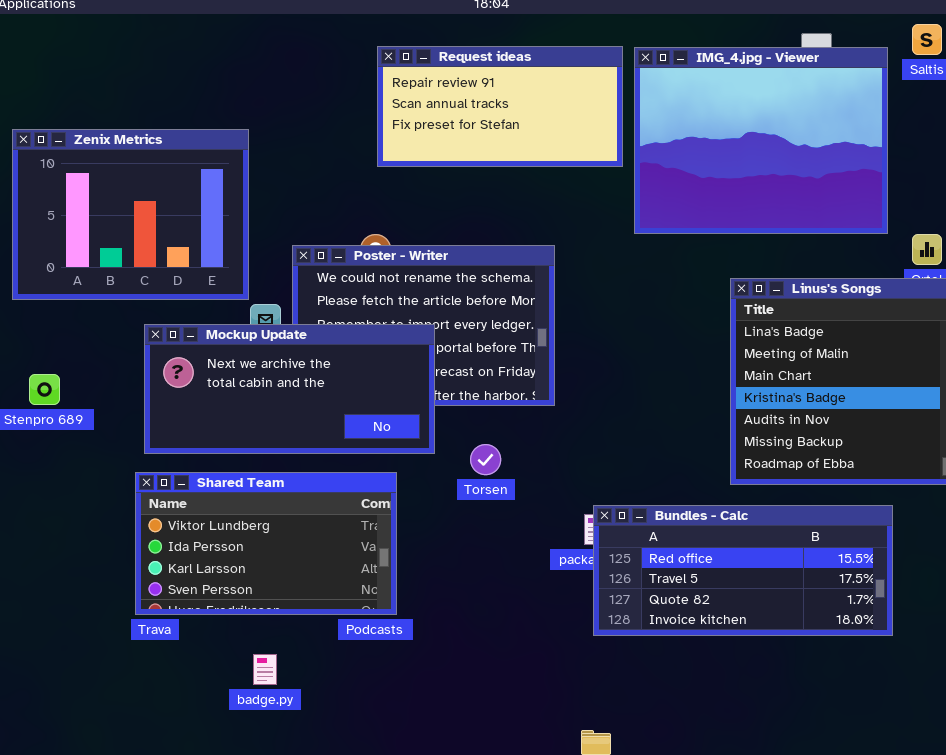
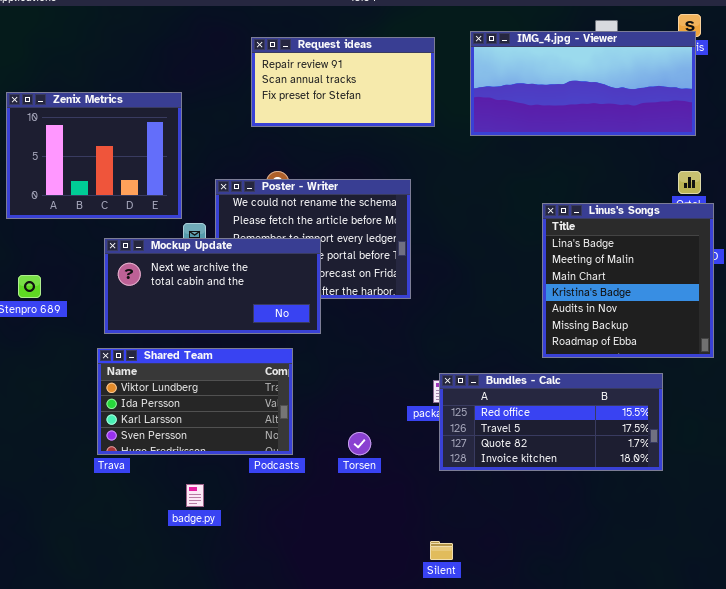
Request ideas: [377,46,623,167] -> [251,37,435,127], moved
IMG_4.jpg - Viewer: [634,47,888,234] -> [470,31,696,136], resized
Torsen: [470,444,501,475] -> [348,432,371,455], moved

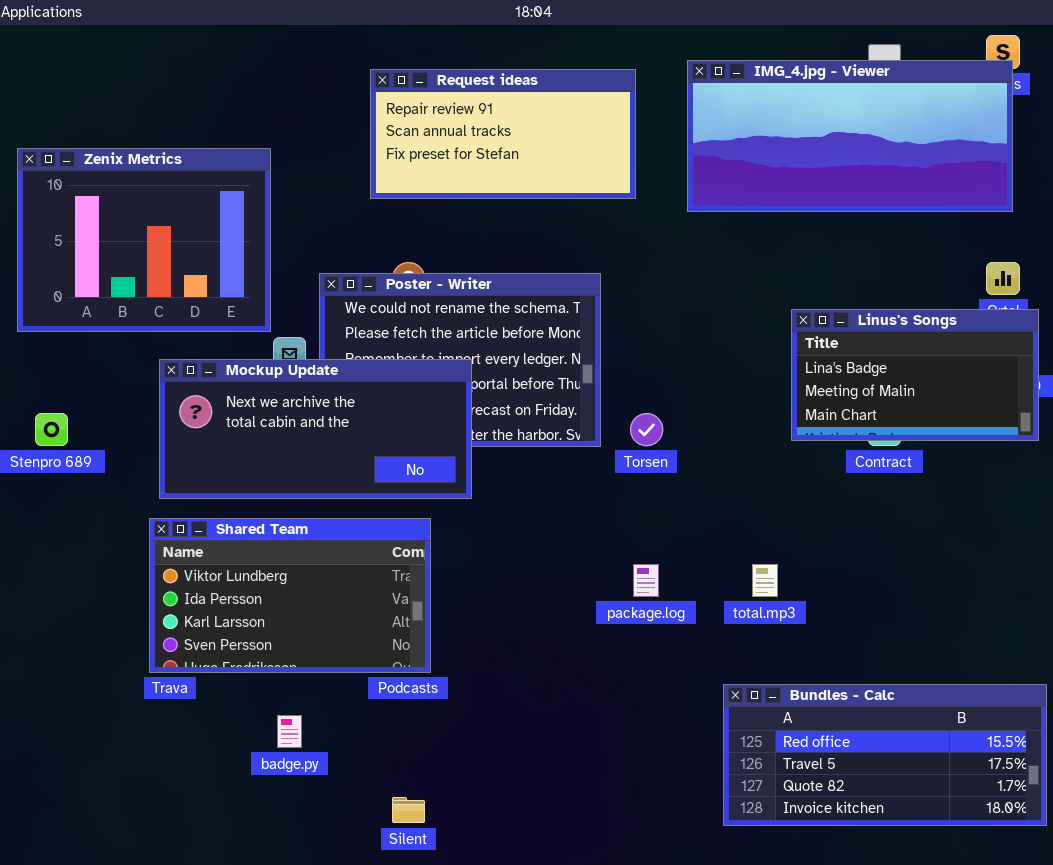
Linus's Songs: [542,203,714,358] -> [791,309,1039,441], resized
Bundles - Calc: [439,373,663,471] -> [723,684,1047,826], moved
Torsen: [348,432,371,455] -> [630,413,663,446], moved
Silent: [430,541,453,560] -> [392,797,425,823], moved

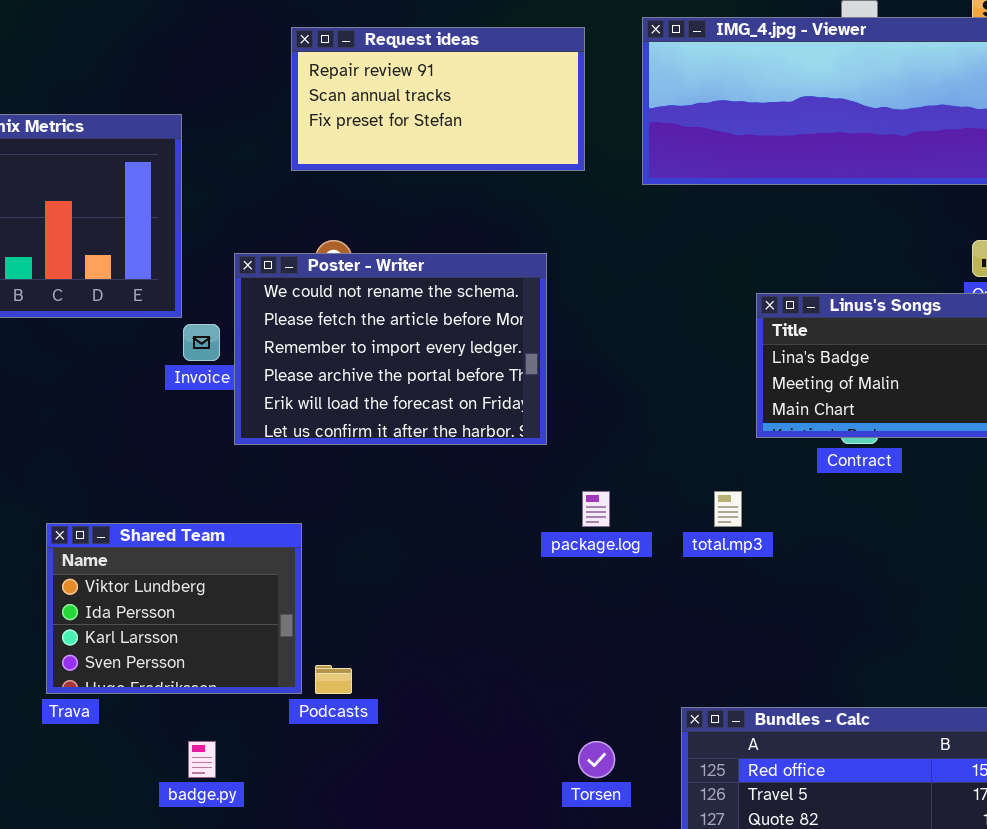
Mockup Update: [159,359,472,499] -> none, closed
Torsen: [630,413,663,446] -> [578,741,615,778], moved
Shared Team: [149,518,431,673] -> [46,523,302,694], resized
package.log: [633,564,659,597] -> [582,491,610,527], moved
total.mp3: [752,564,778,597] -> [714,491,742,527], moved

